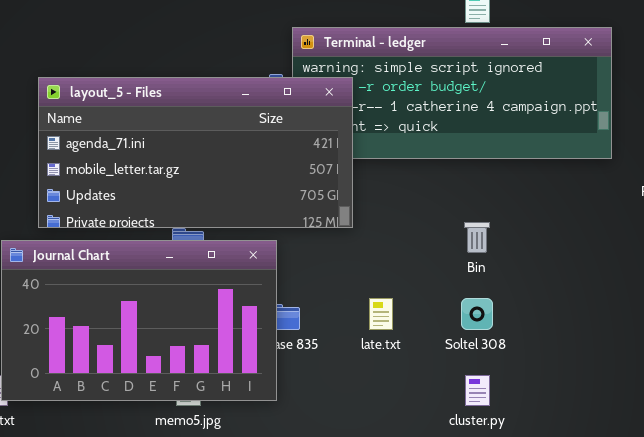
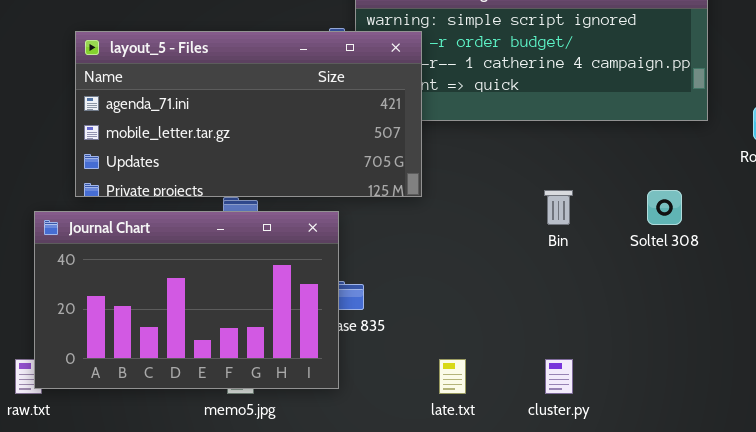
late.txt: [369,298,393,330] -> [439,359,466,394], moved
Soltel 308: [461,298,493,330] -> [647,190,682,225], moved

